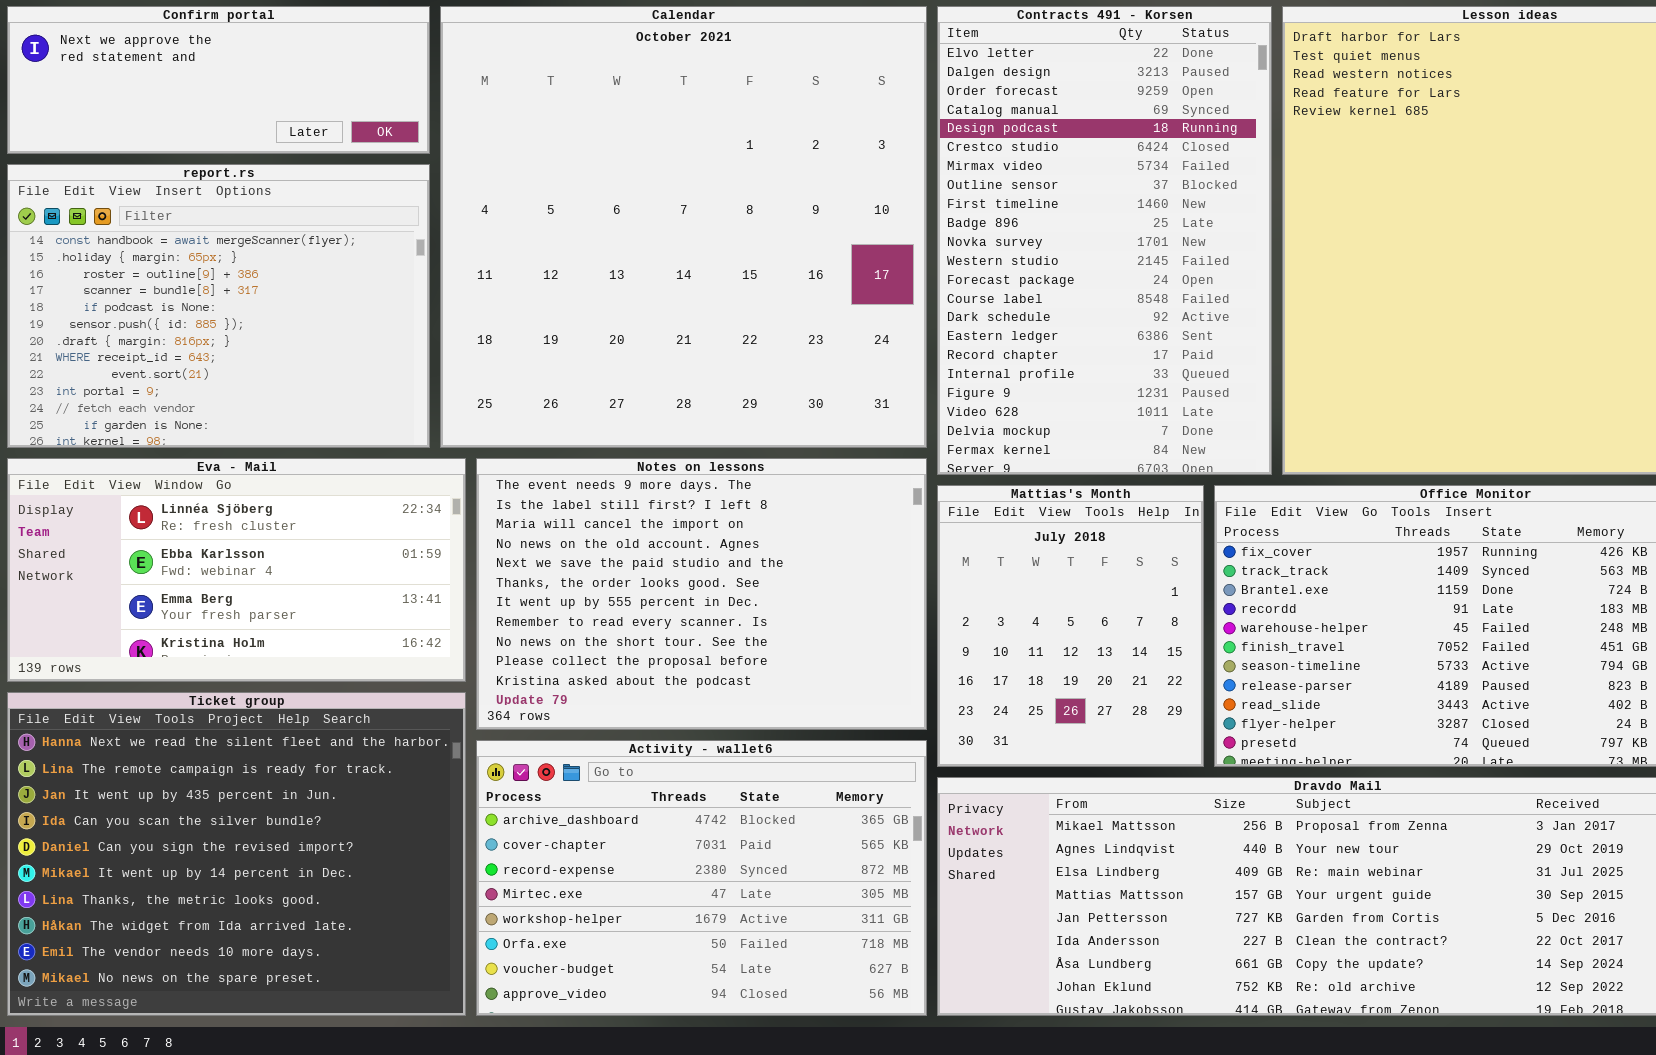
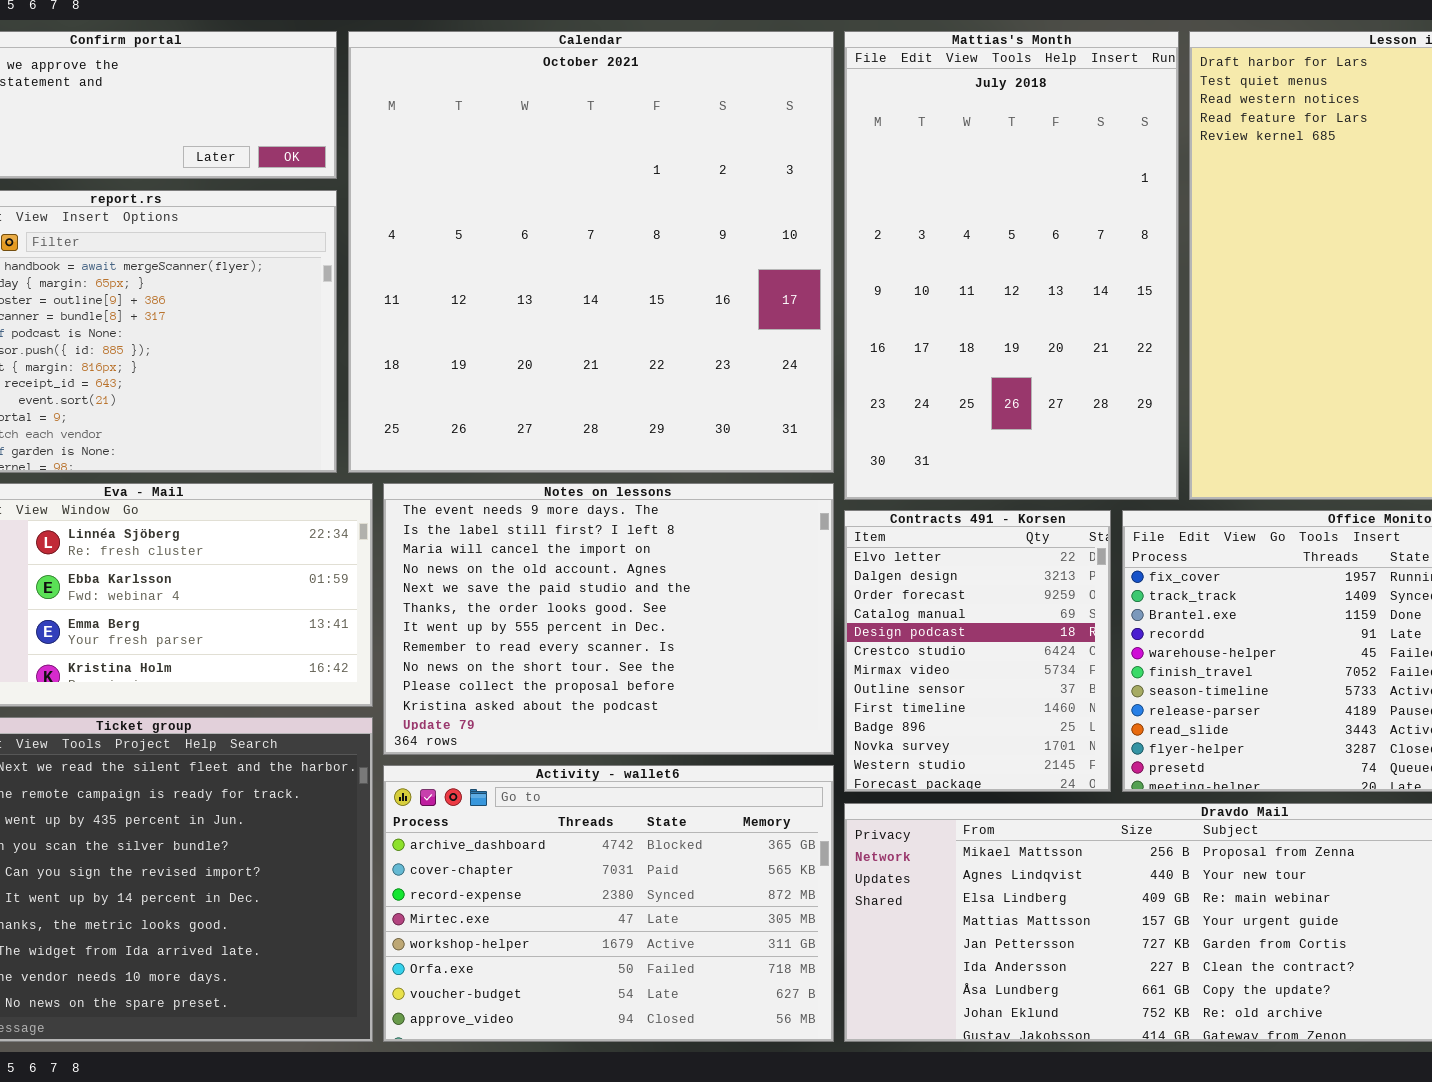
Contracts 491 - Korsen: [937,6,1272,475] -> [844,510,1111,792], moved, resized
Mattias's Month: [937,485,1204,767] -> [844,31,1179,500], moved, resized

